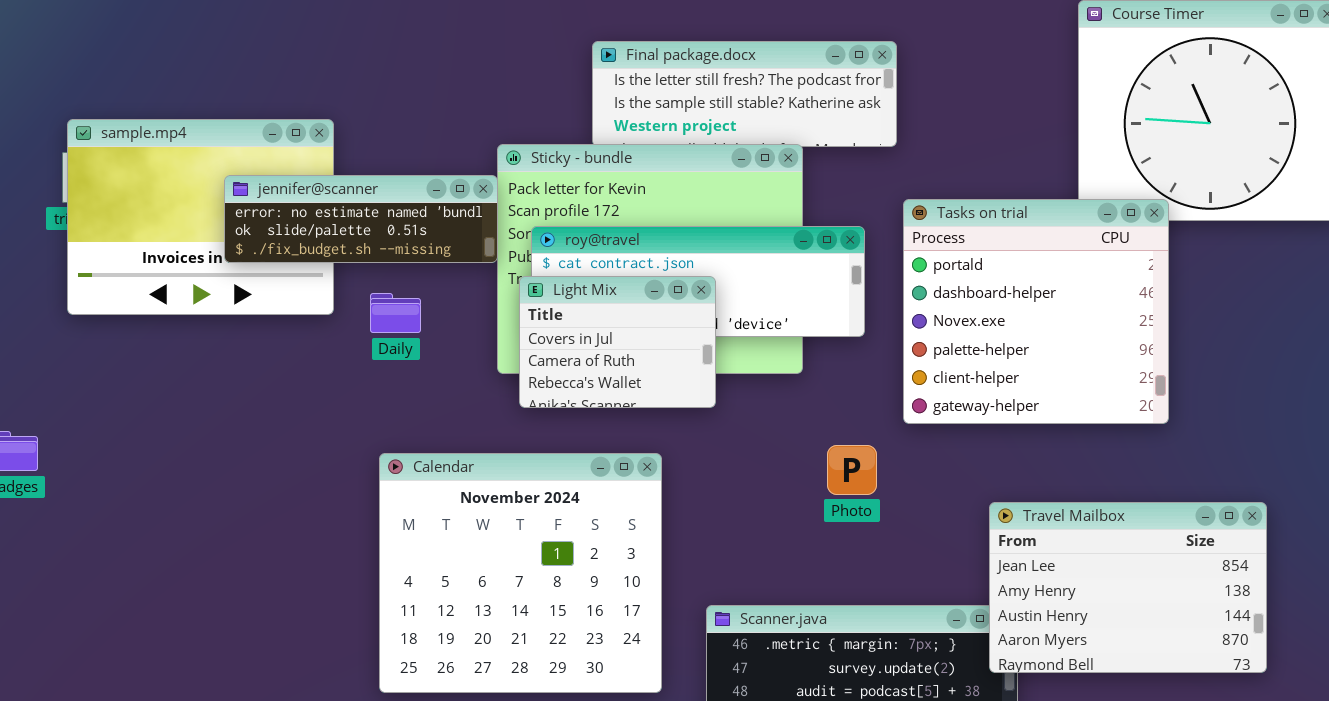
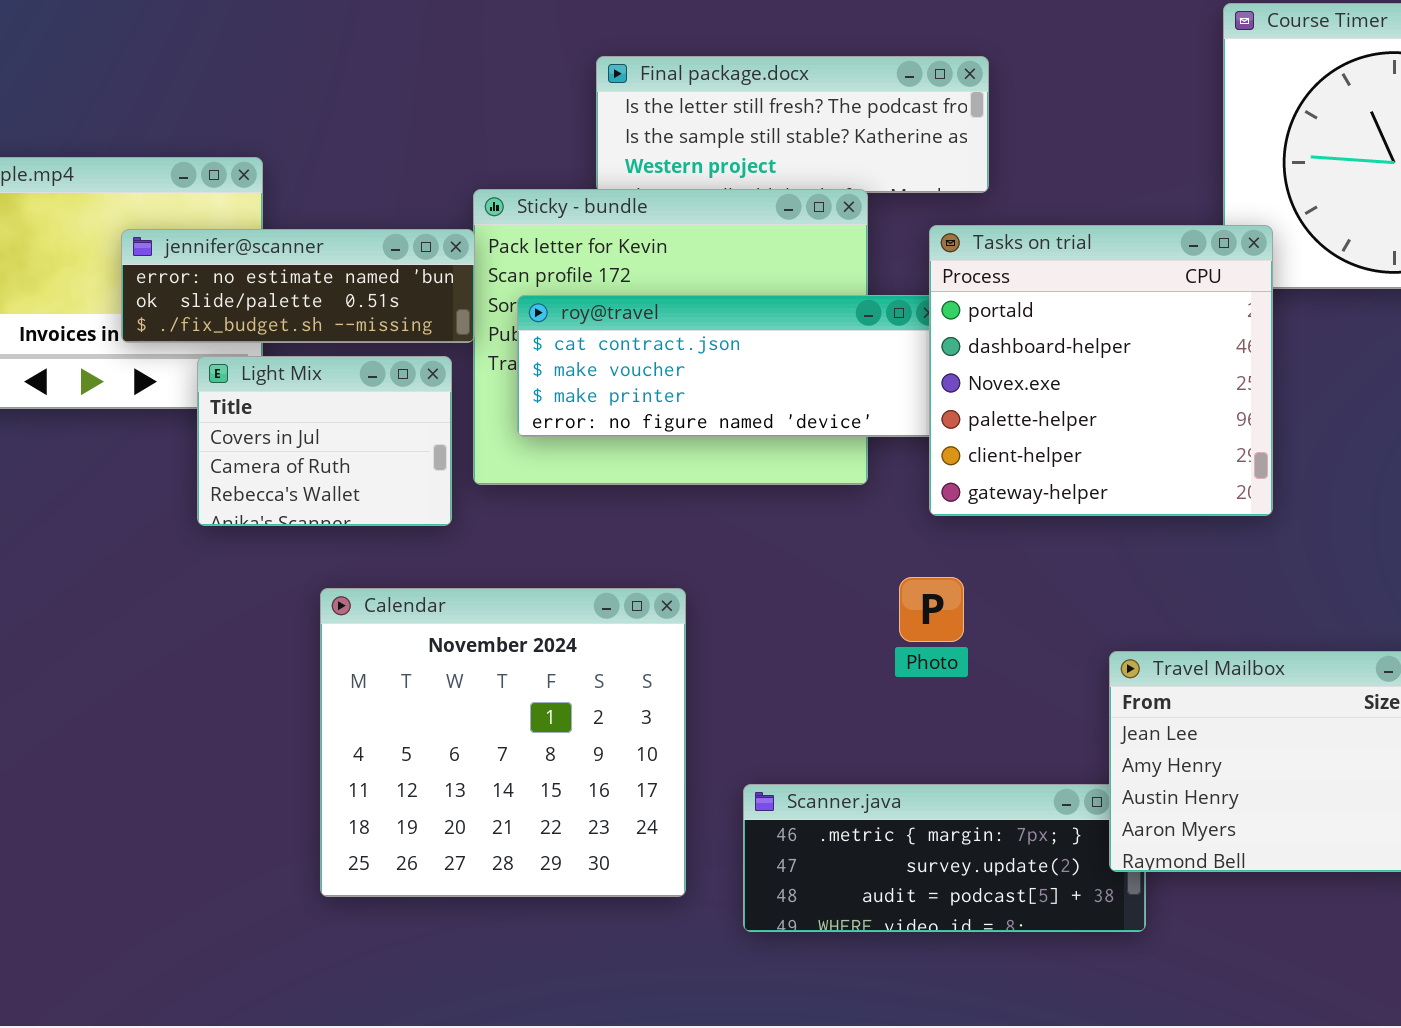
Tasks on trial: [903,199,1169,424] -> [929,225,1273,516], moved
Light Mix: [519,276,716,408] -> [197,356,452,526], moved

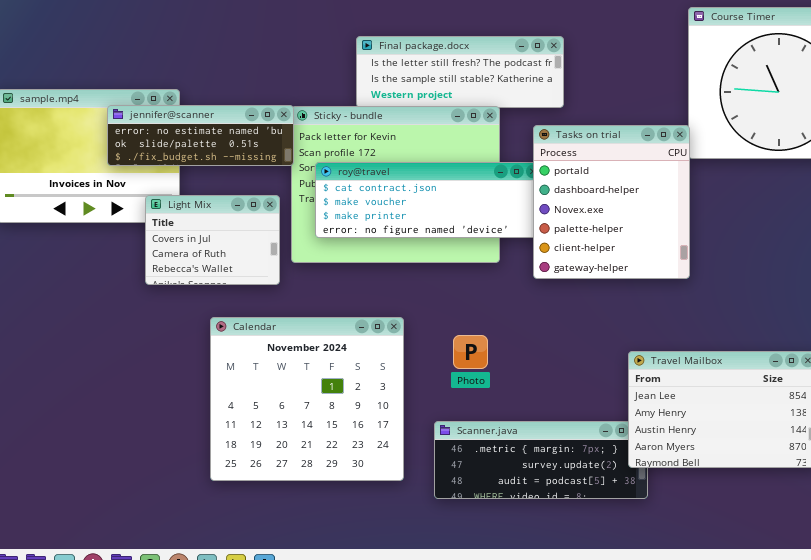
Tasks on trial: [929,225,1273,516] -> [533,125,690,279], resized
jennifer@scanner: [121,229,475,343] -> [107,105,294,166], moved
Photo: [899,577,964,642] -> [453,335,488,369], moved

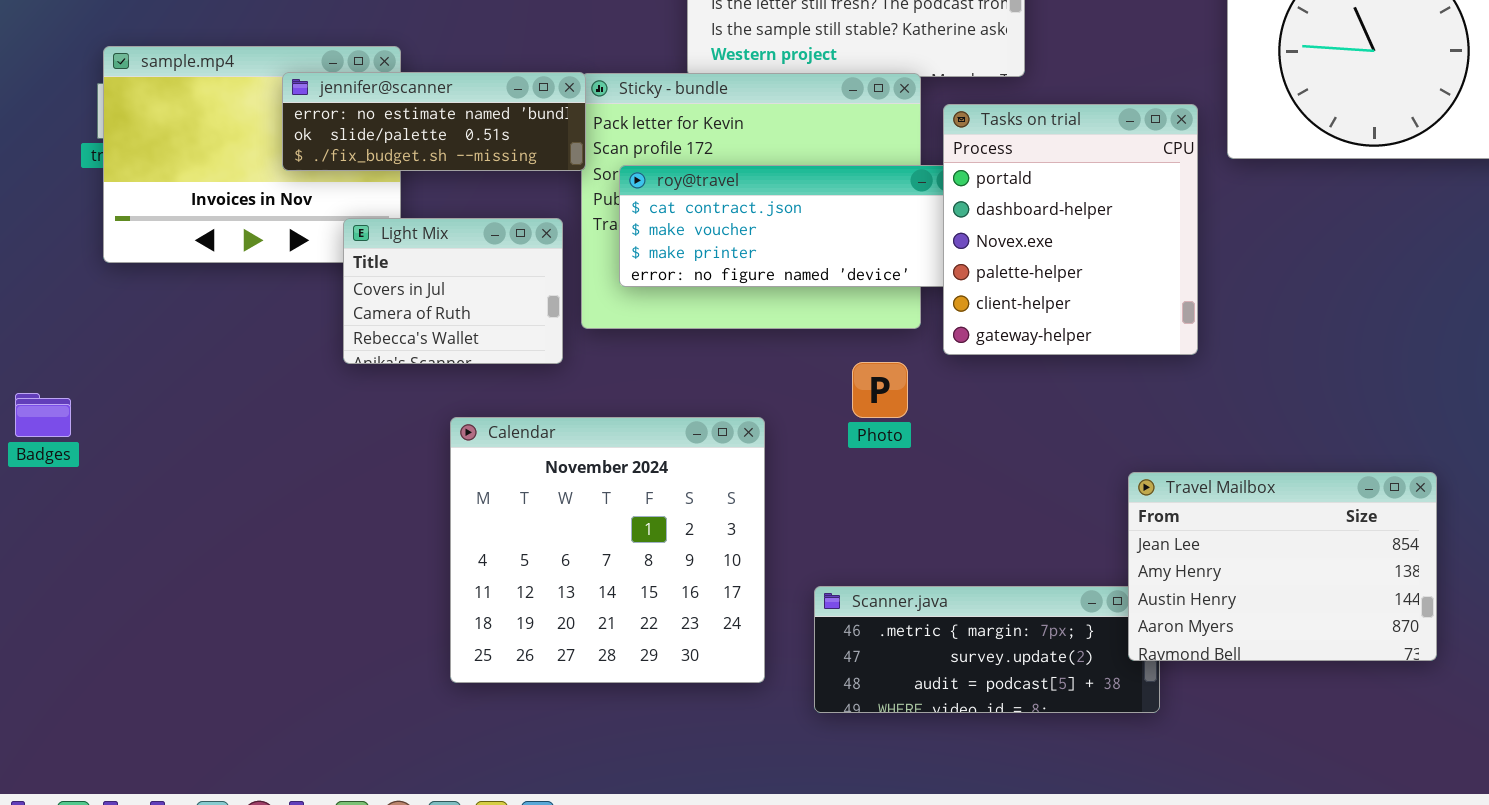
Tasks on trial: [533,125,690,279] -> [943,104,1198,355], moved
Photo: [453,335,488,369] -> [852,362,908,418], moved

